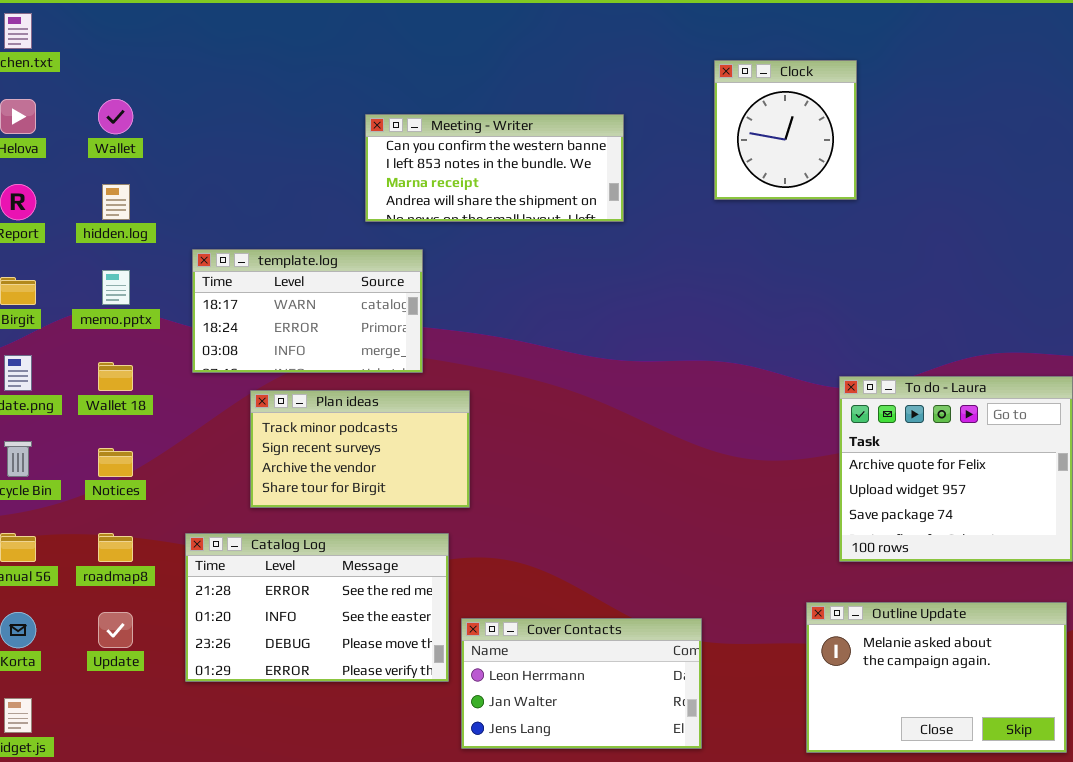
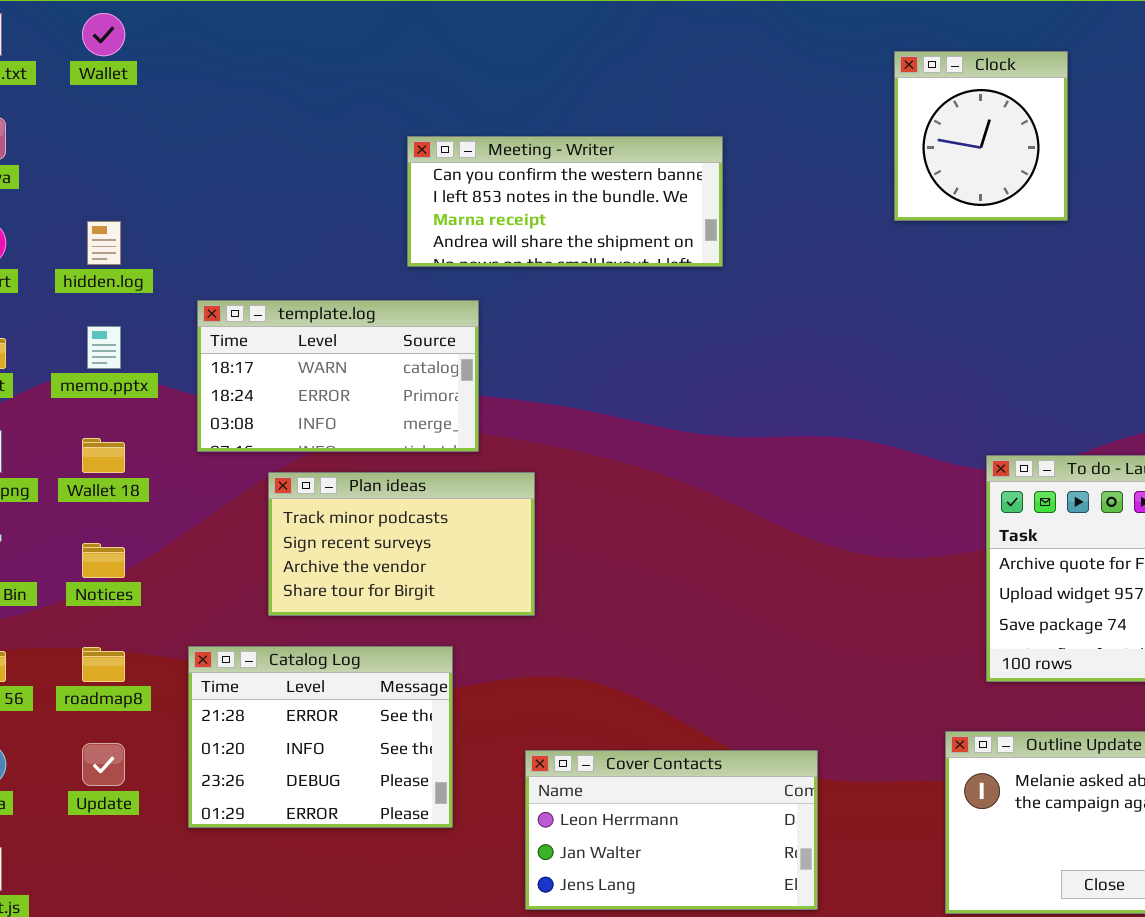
Clock: [714,60,857,200] -> [894,51,1068,221], moved
Wallet: [98,99,133,134] -> [82,13,125,56], moved
Catalog Log: [185,533,449,682] -> [188,646,453,828], resized

